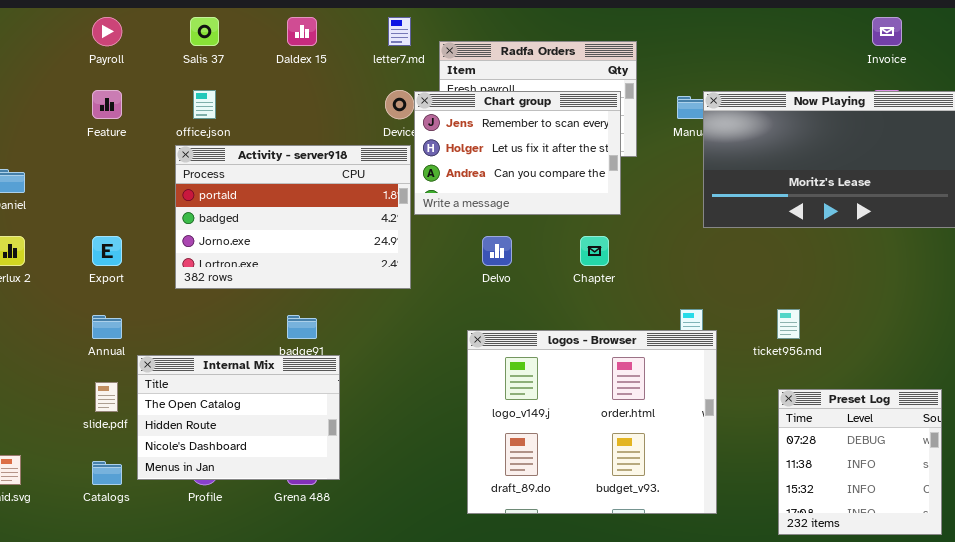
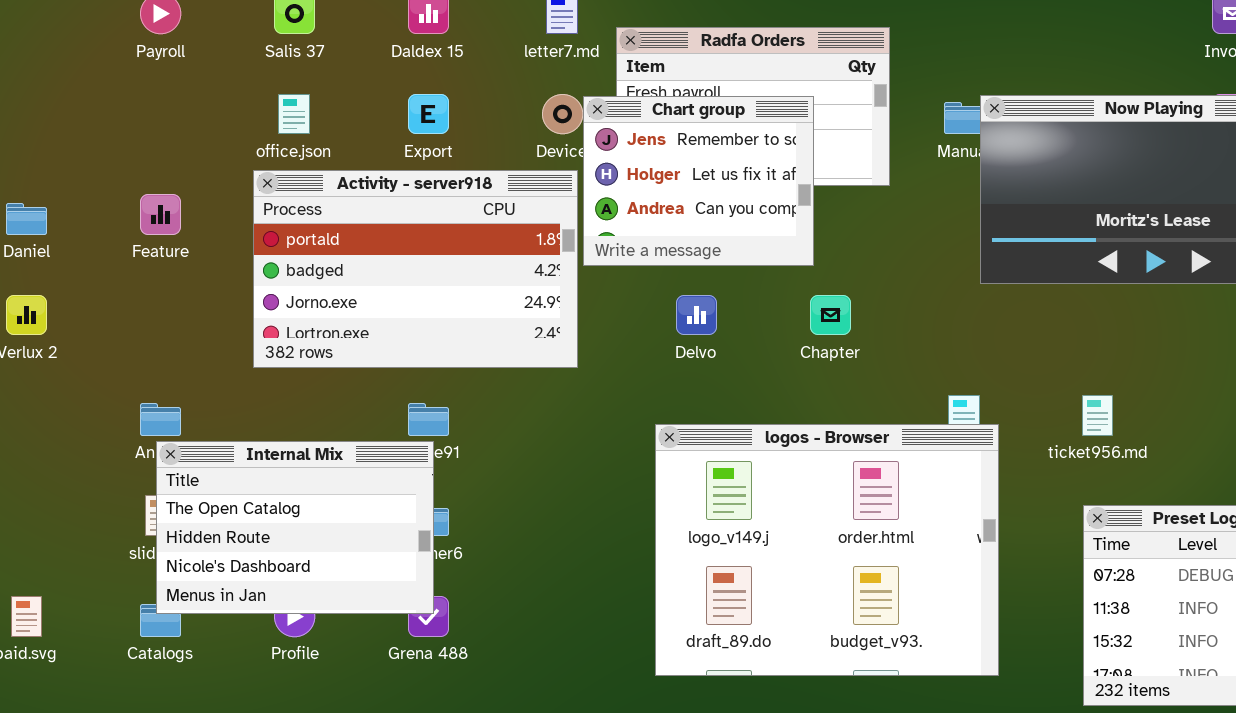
Feature: [92,90,122,119] -> [140,194,181,235], moved
Chart group: [414,91,621,215] -> [583,96,814,266], resized
Export: [92,236,122,266] -> [408,94,449,134], moved
Internal Mix: [137,355,340,480] -> [156,441,434,614], moved

